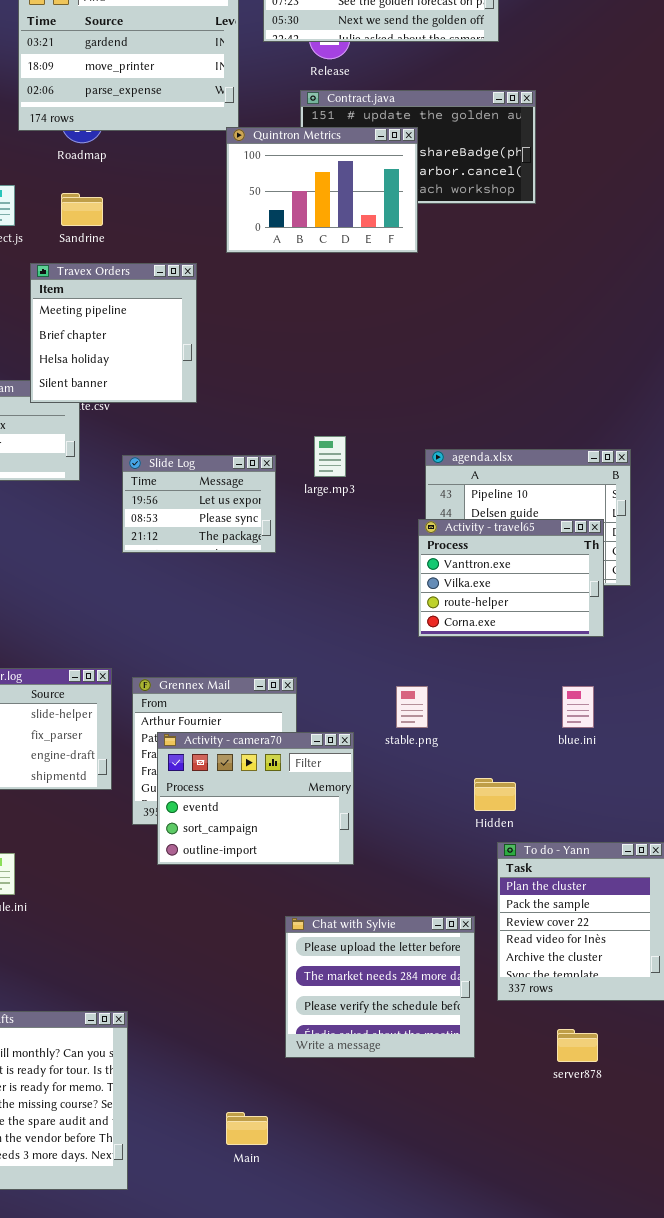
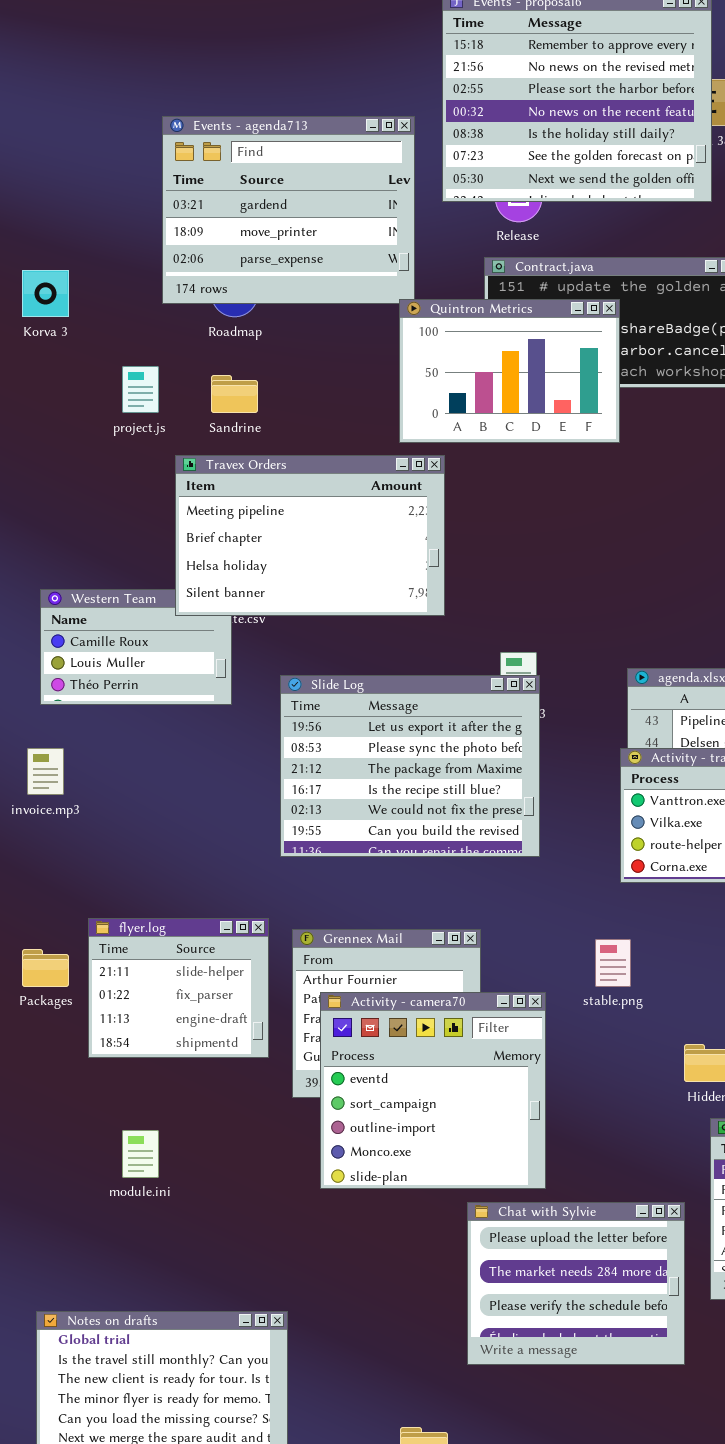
Travex Orders: [30,263,197,403] -> [175,455,445,616], resized
Slide Log: [122,455,276,553] -> [280,675,540,857], resized
Activity - camera70: [157,732,354,865] -> [320,992,546,1189], resized

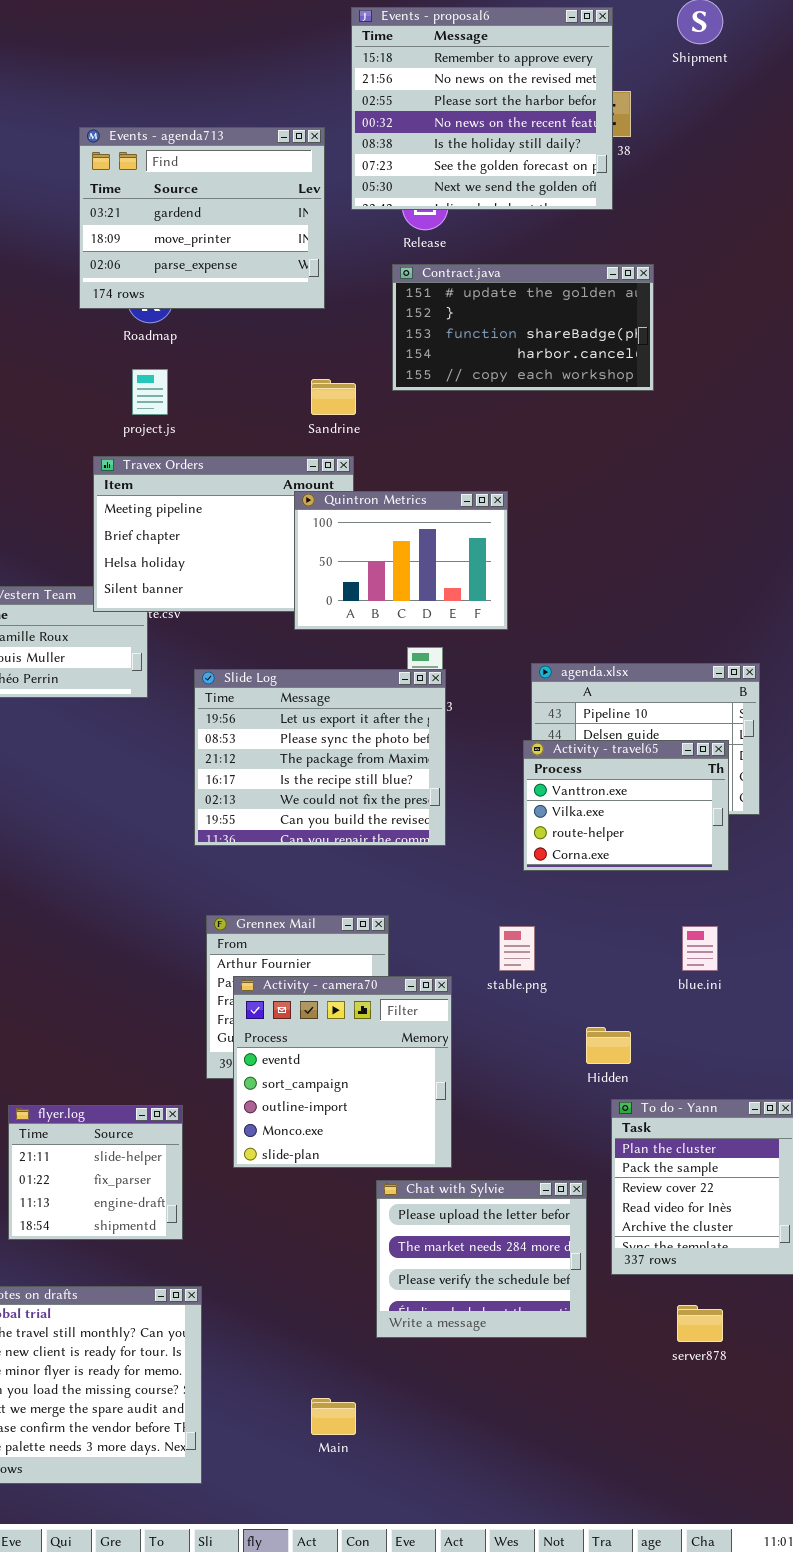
Quintron Metrics: [399,299,620,443] -> [294,491,508,630], moved
project.js: [122,366,159,413] -> [132,369,168,415], moved
Sandrine: [211,375,258,413] -> [311,379,356,415], moved
flyer.log: [88,918,269,1058] -> [8,1105,183,1240], moved

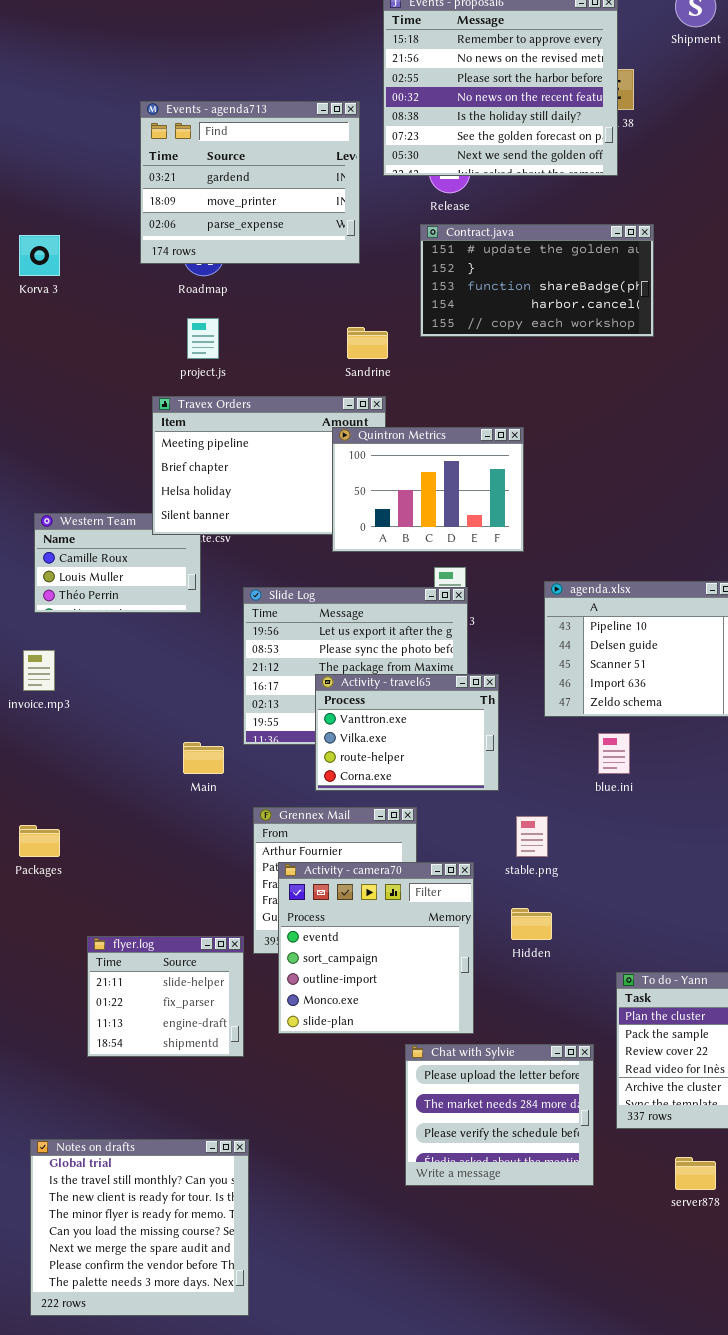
Activity - travel65: [523,740,729,871] -> [315,674,499,791], moved
blue.ini: [682,926,718,971] -> [598,733,630,774], moved
Hidden: [586,1027,631,1064] -> [511,908,552,940], moved
flyer.log: [8,1105,183,1240] -> [87,936,244,1057], moved
Main: [311,1398,356,1435] -> [183,742,224,774], moved

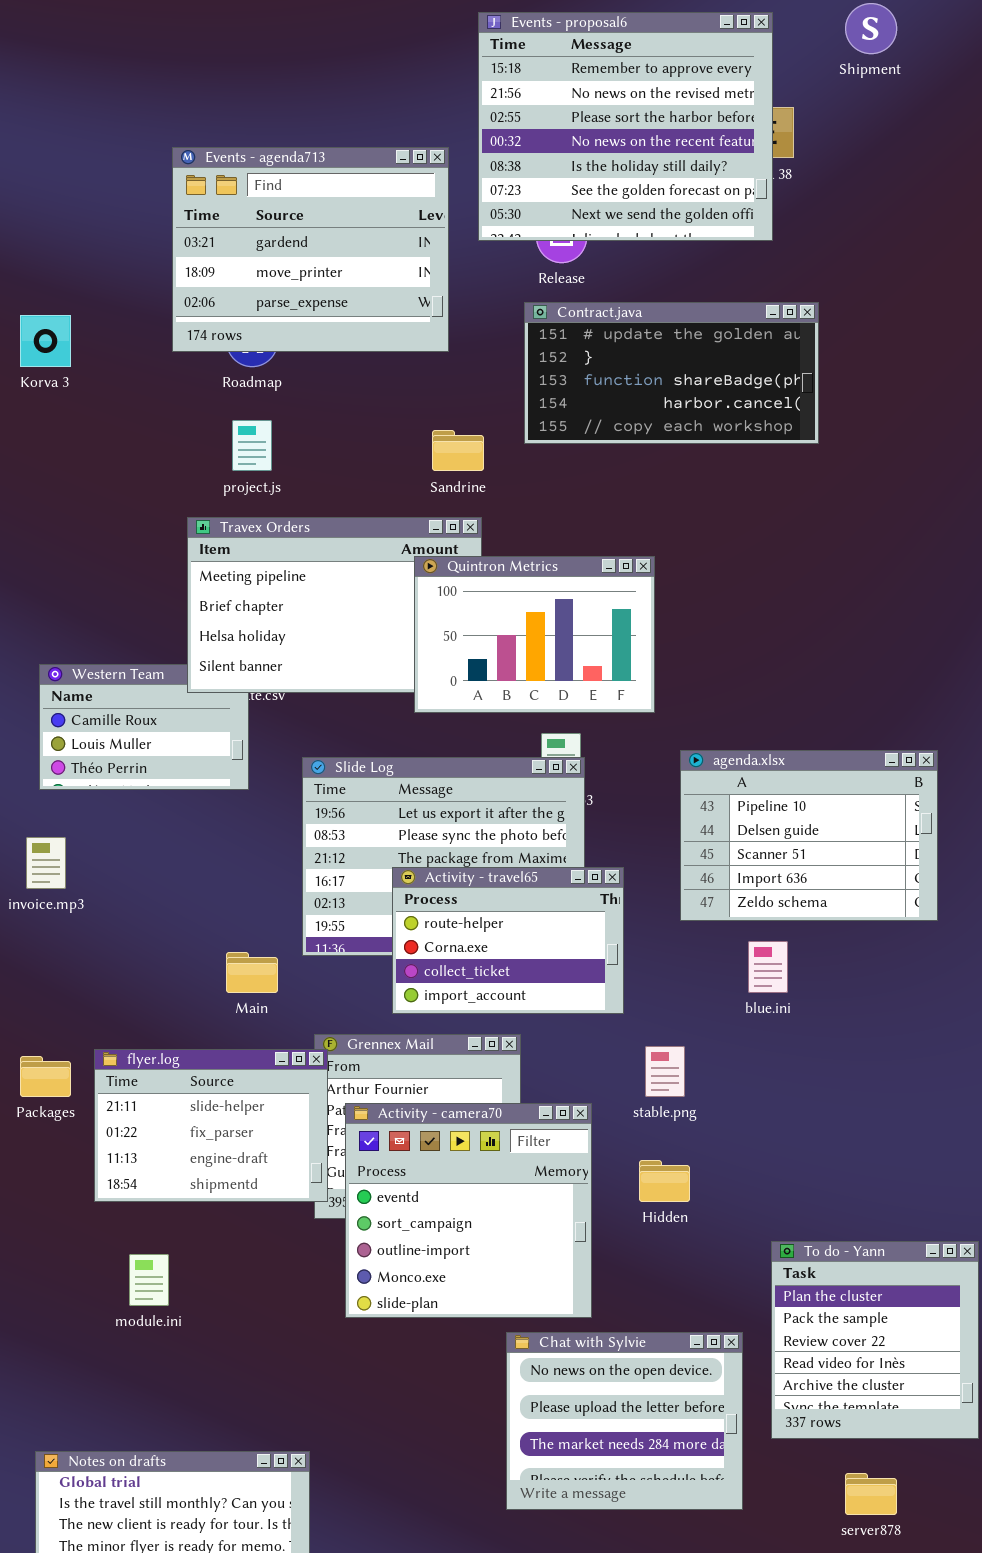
Activity - travel65: [315,674,499,791] -> [392,867,624,1014], scrolled down 2 rows
flyer.log: [87,936,244,1057] -> [94,1049,328,1202], moved, resized
Chat with Sylvie: [405,1044,594,1186] -> [506,1332,743,1510], scrolled up 1 row

